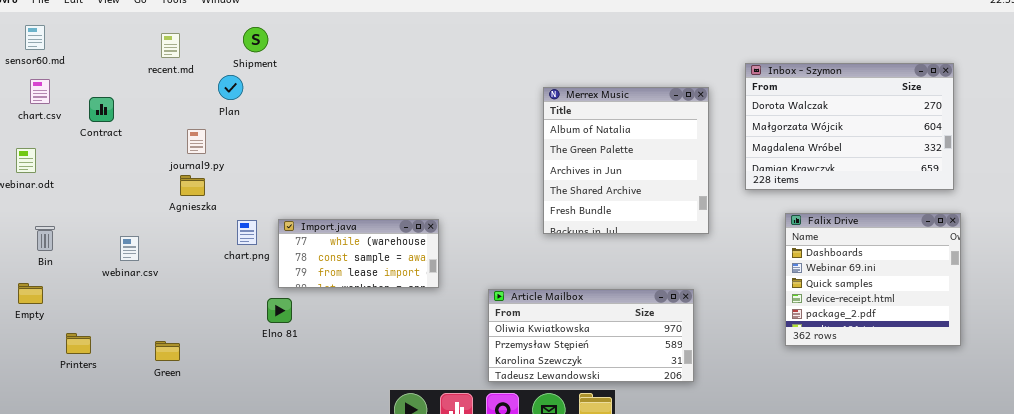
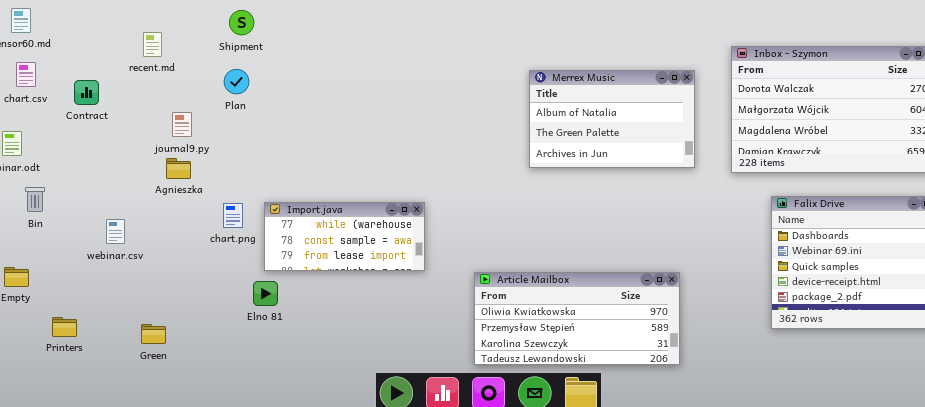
recent.md: [161,33,180,58] -> [143,32,162,57], moved
Plan: [218,75,243,100] -> [224,69,249,94], moved
Merrex Music: [543,87,709,234] -> [529,70,695,168], resized
Bin: [35,226,55,251] -> [25,187,45,212], moved

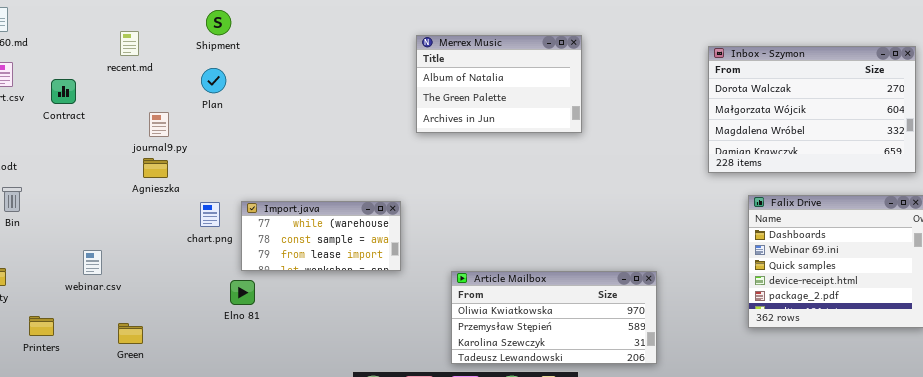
Merrex Music: [529,70,695,168] -> [416,35,582,133], moved
webinar.csv: [106,219,125,244] -> [83,250,102,275], moved

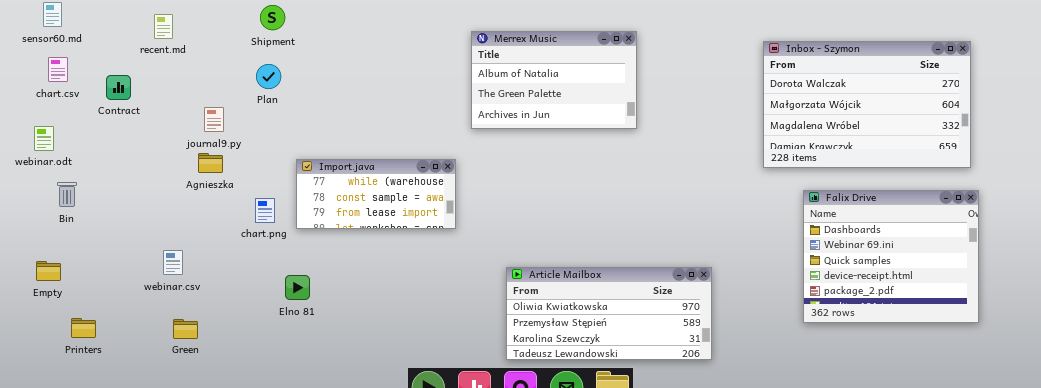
recent.md: [120,31,139,56] -> [154,14,173,39], moved
Import.java: [241,201,401,271] -> [296,159,456,229], moved
webinar.csv: [83,250,102,275] -> [163,250,183,275], moved
Printers: [29,316,54,336] -> [71,318,96,338], moved

